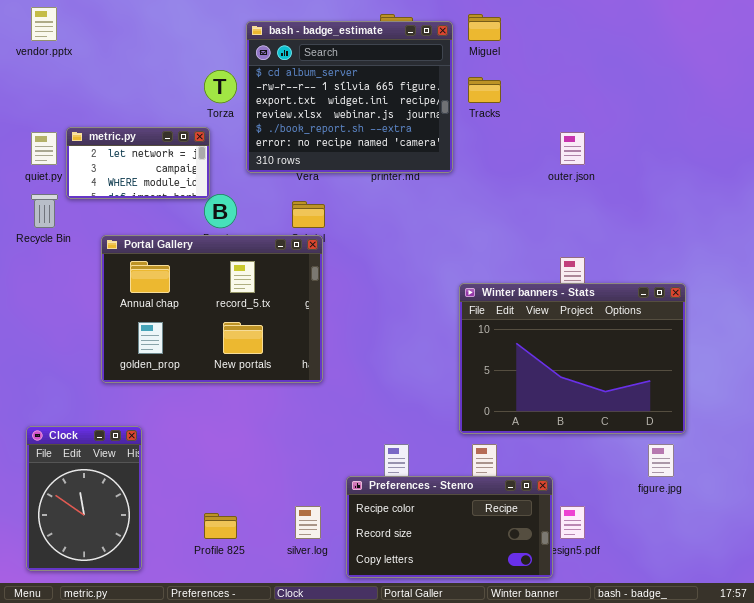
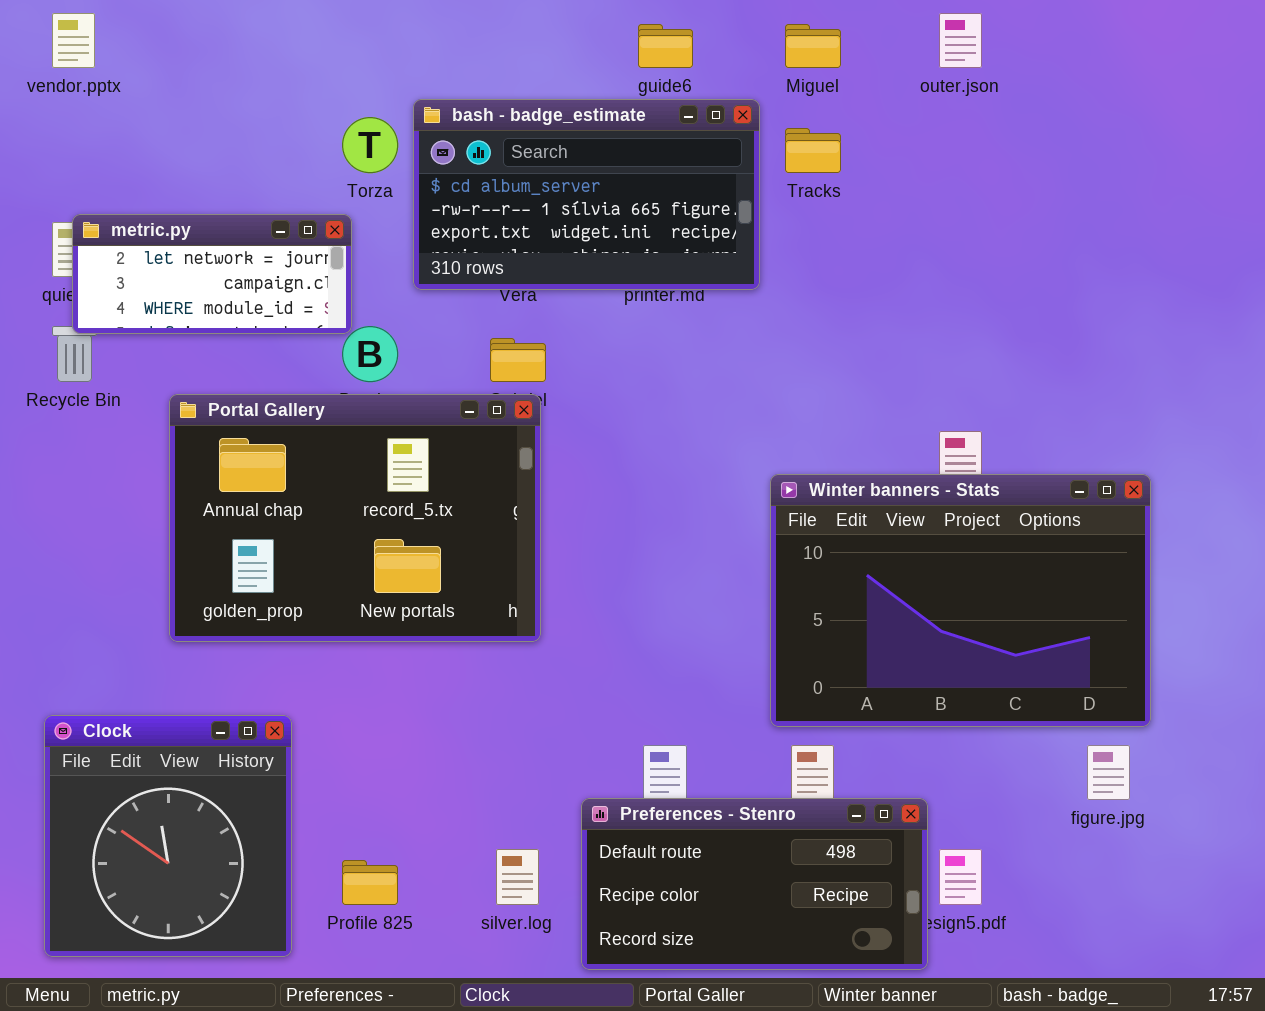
bash - badge_estimate: [246,21,453,173] -> [413,99,760,290], resized
metric.py: [66,127,210,199] -> [72,214,352,334], resized
outer.json: [560,132,585,165] -> [939,13,982,68], moved
Clock: [26,426,142,571] -> [44,715,292,957], resized
Preferences - Stenro: [346,476,553,578] -> [581,798,928,970], scrolled up 1 row

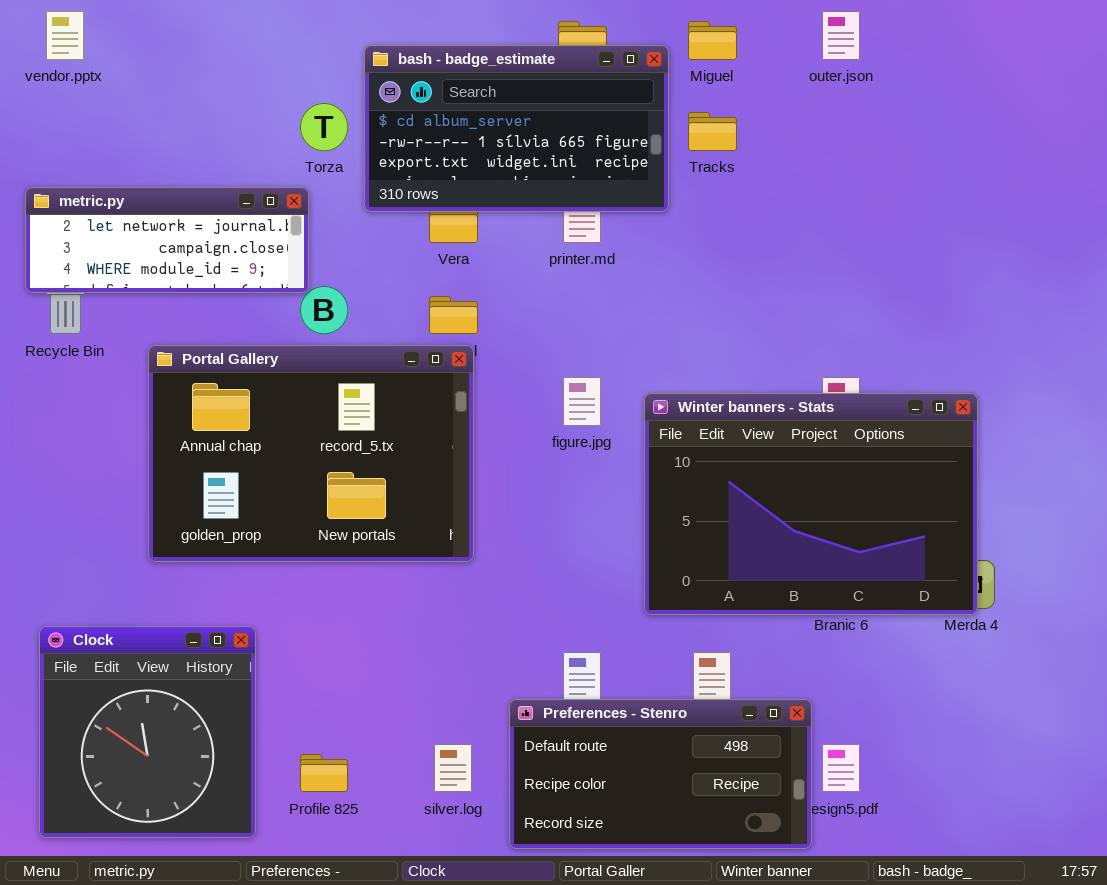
bash - badge_estimate: [413,99,760,290] -> [364,45,669,212], moved
metric.py: [72,214,352,334] -> [25,187,309,293], resized
Winter banners - Stats: [770,474,1151,727] -> [644,393,978,615], moved
figure.jpg: [1087,745,1130,800] -> [563,377,601,426], moved

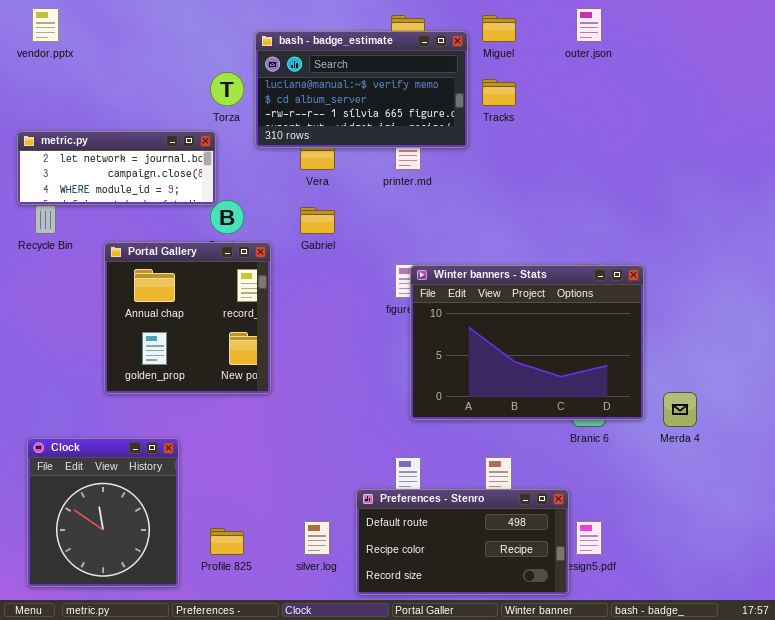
bash - badge_estimate: [364,45,669,212] -> [255,31,468,148], scrolled up 1 row
Portal Gallery: [148,345,474,562] -> [104,242,271,394], resized
Winter banners - Stats: [644,393,978,615] -> [410,265,644,420], moved

